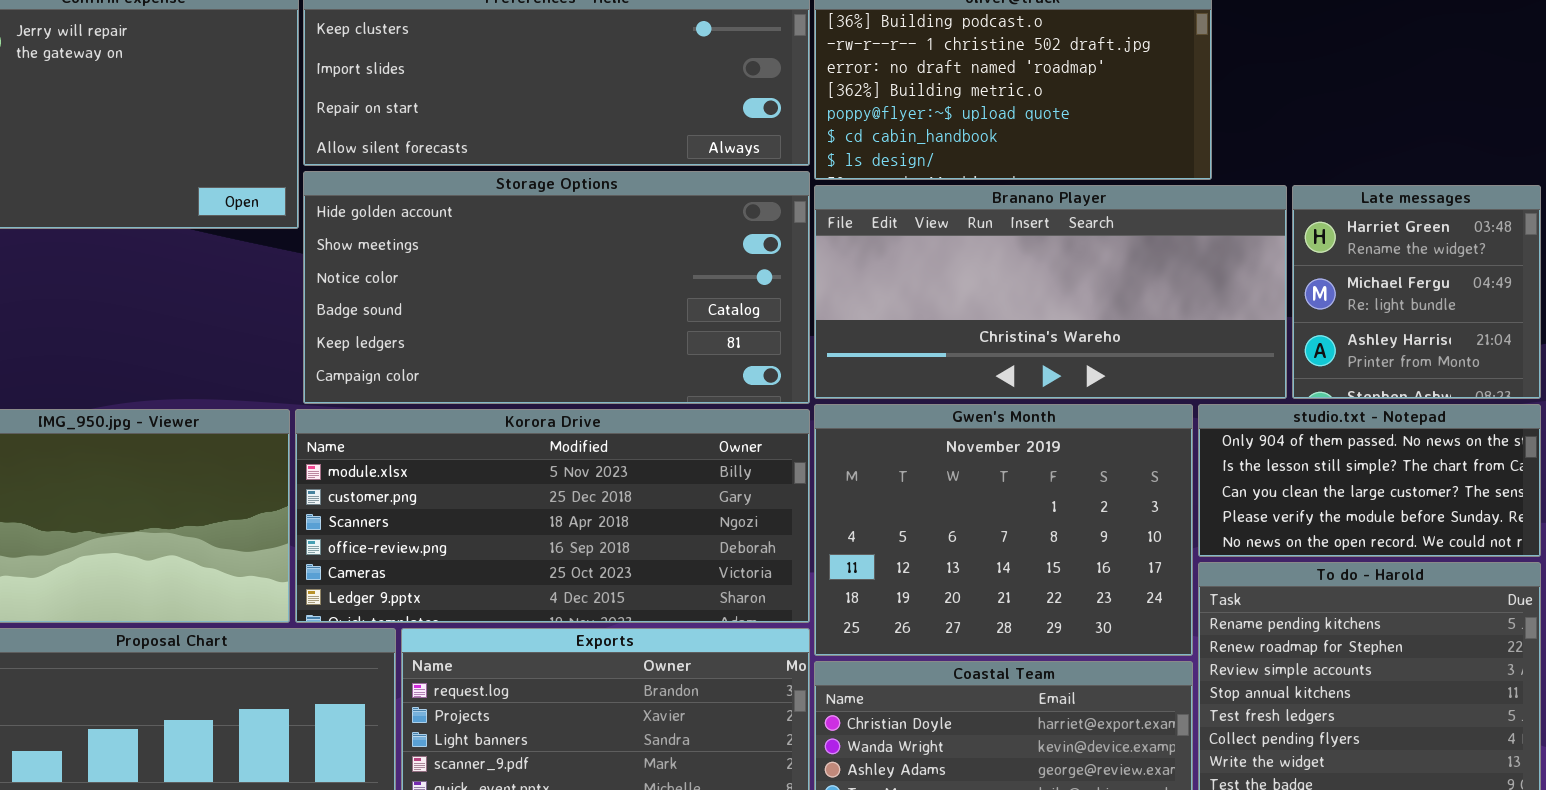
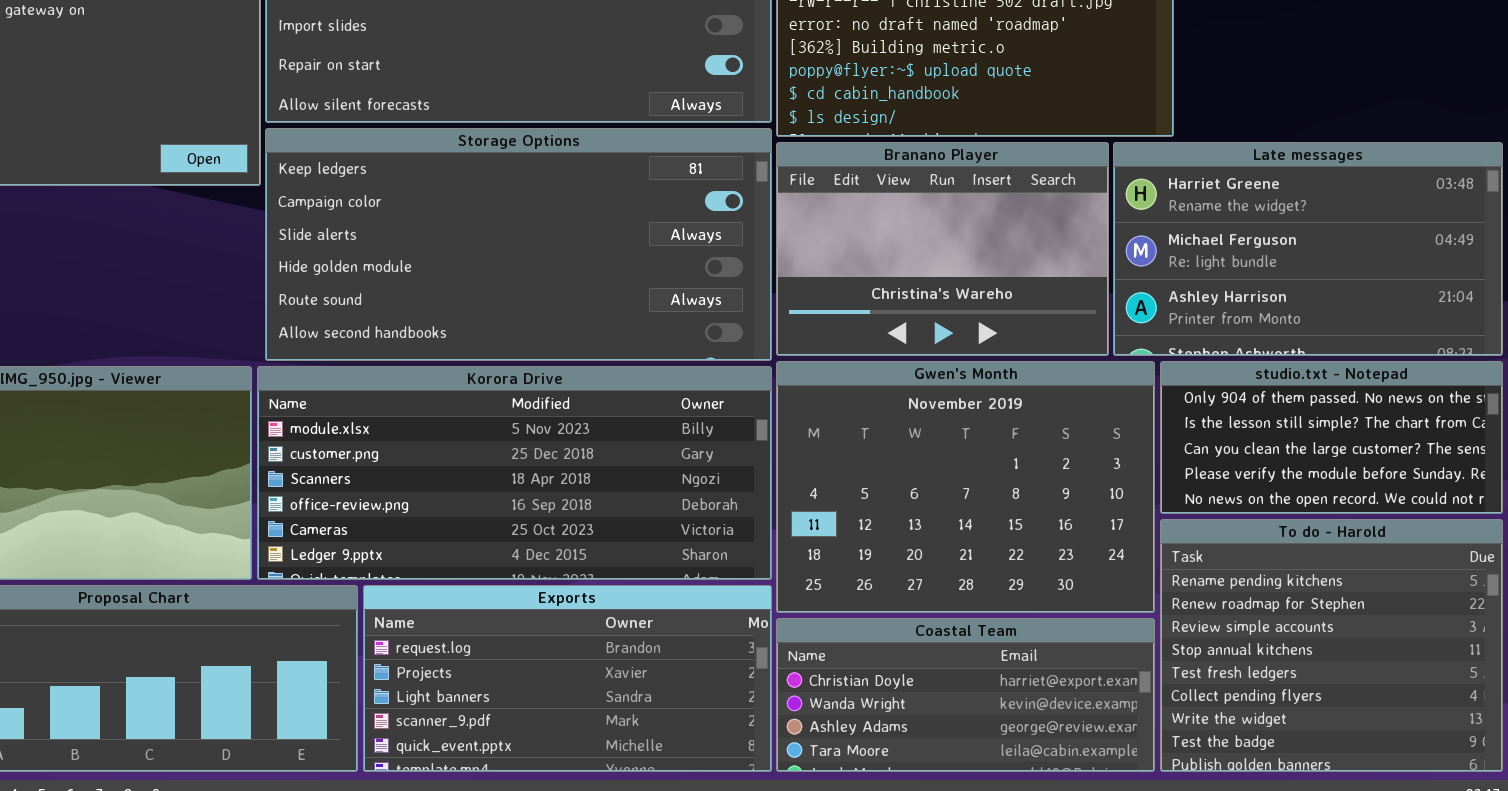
Storage Options: [303,171,810,404] -> [265,128,772,361], scrolled down 4 rows
Branano Player: [814,185,1287,399] -> [776,142,1109,356], resized
Late messages: [1292,185,1541,399] -> [1113,142,1503,356], resized

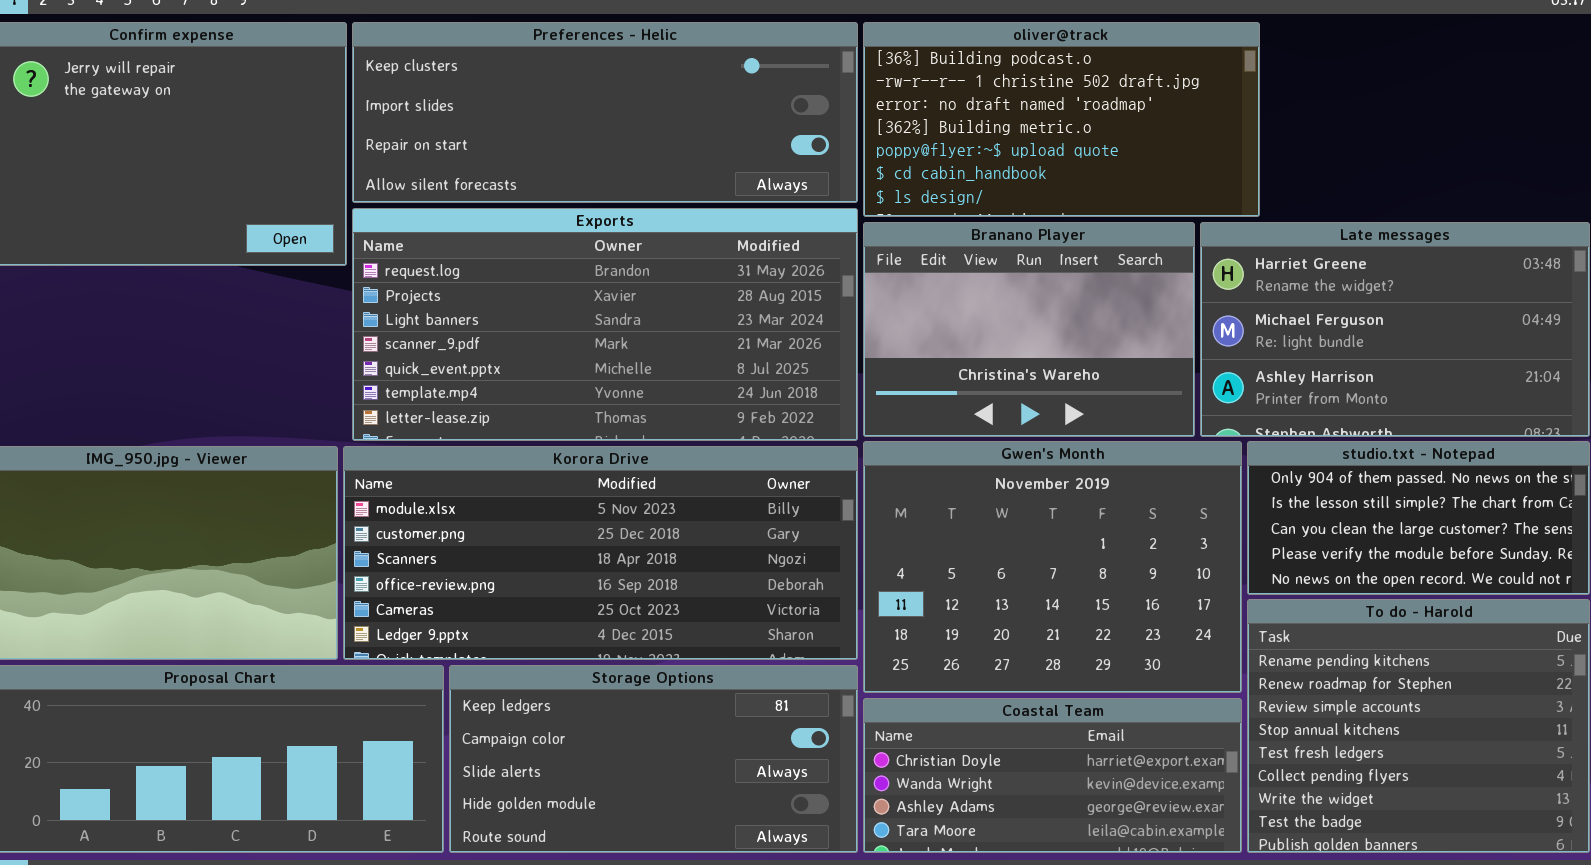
Storage Options: [265,128,772,361] -> [449,665,858,853], moved, resized
Exports: [363,585,772,772] -> [352,208,858,441], moved, resized

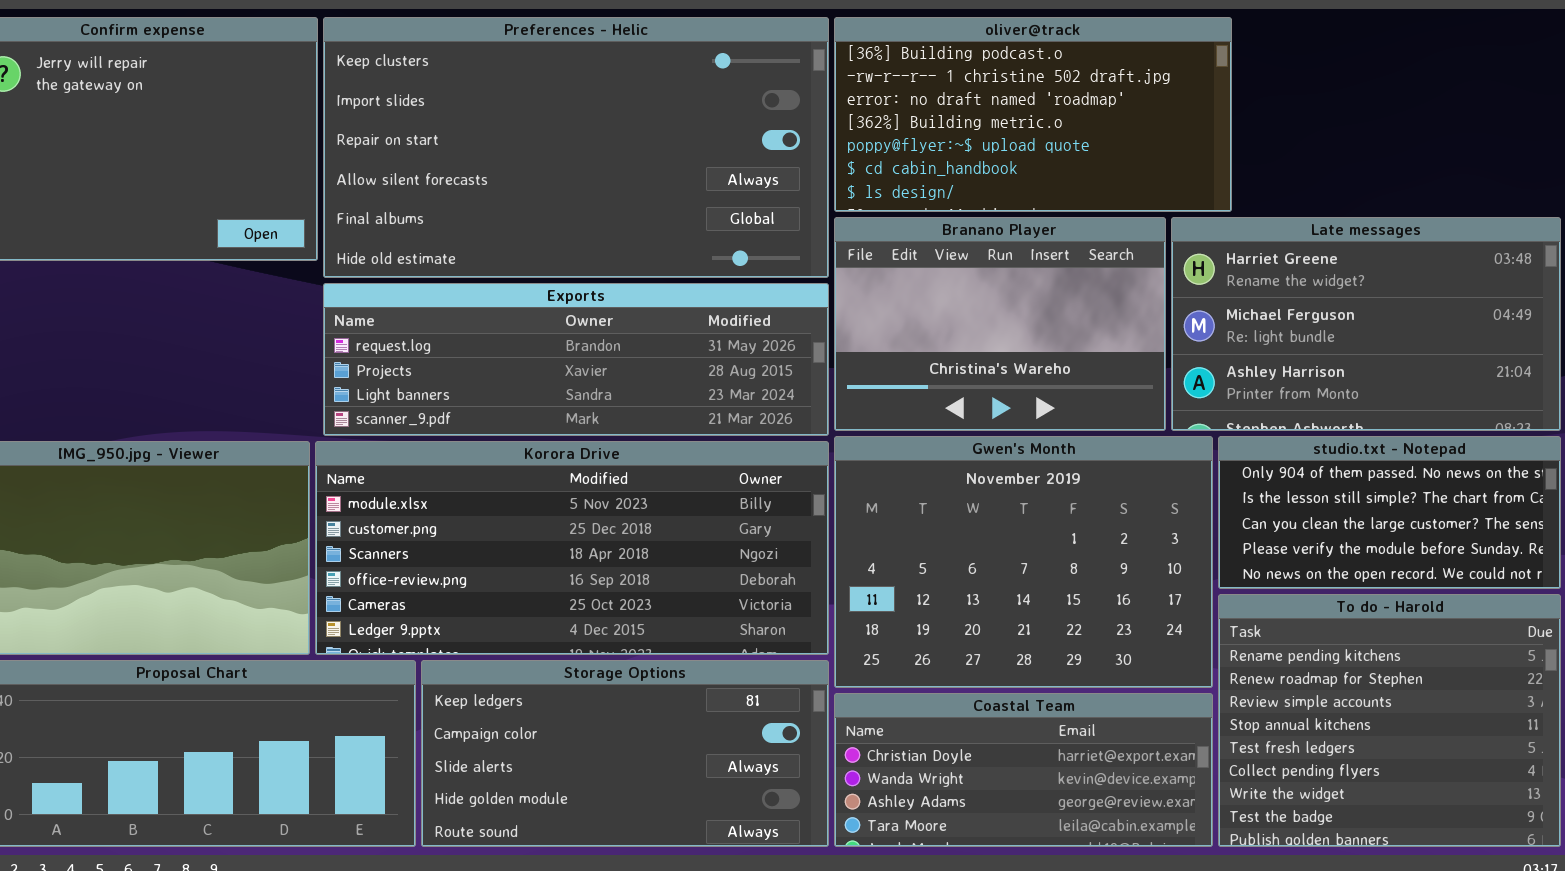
Preferences - Helic: [352,22,858,203] -> [323,17,829,278], resized
Exports: [352,208,858,441] -> [323,283,829,436], resized

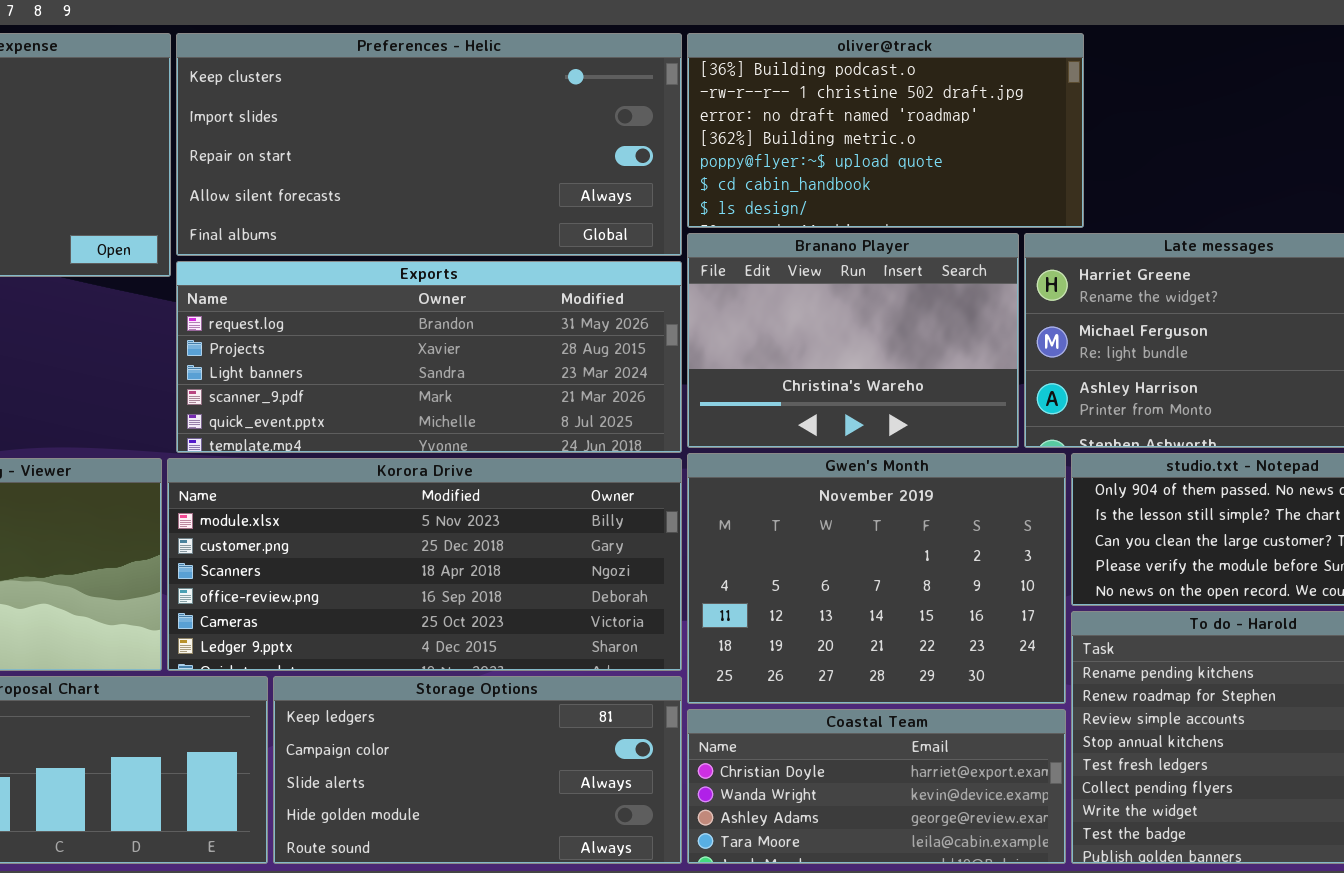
Preferences - Helic: [323,17,829,278] -> [176,33,682,256], resized
Exports: [323,283,829,436] -> [176,261,682,453], resized

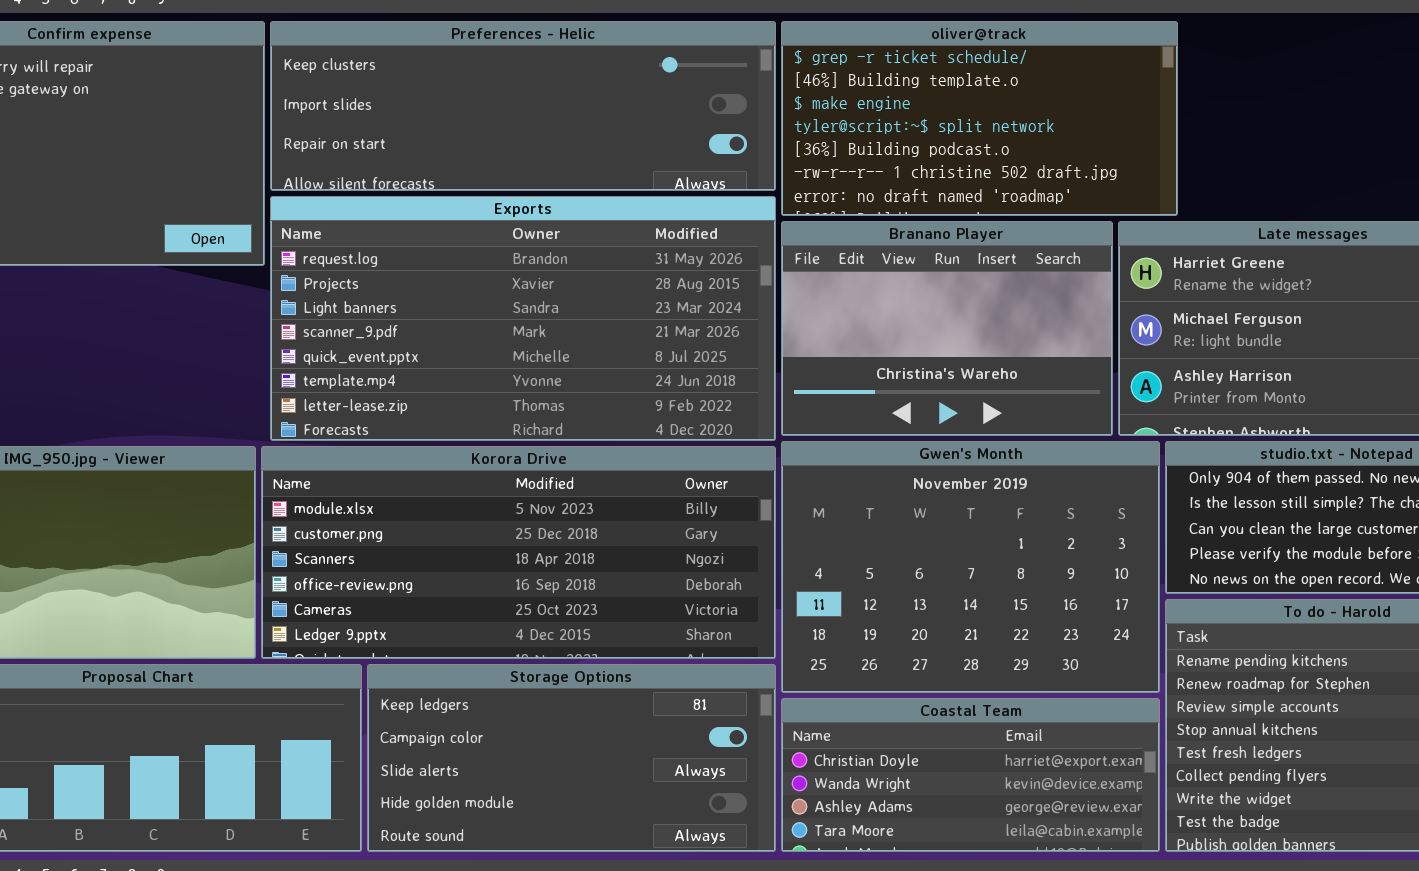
Preferences - Helic: [176,33,682,256] -> [270,21,776,191], resized
oliver@track: [687,33,1084,228] -> [781,21,1178,216], scrolled up 4 rows
Exports: [176,261,682,453] -> [270,196,776,441], resized

